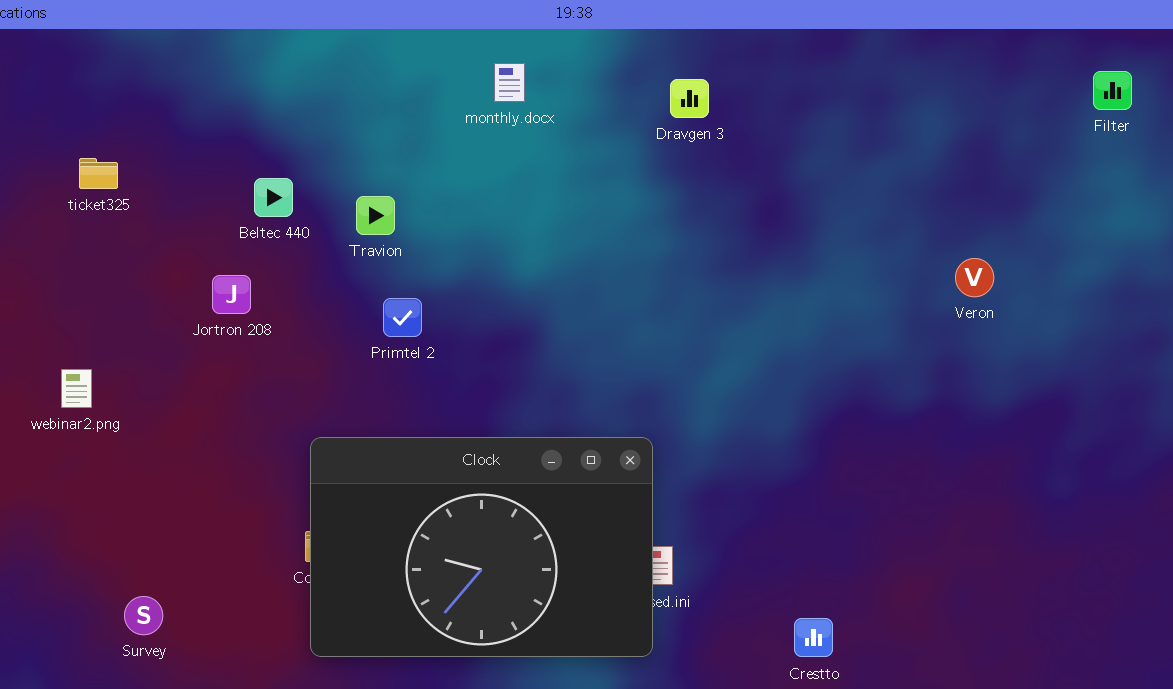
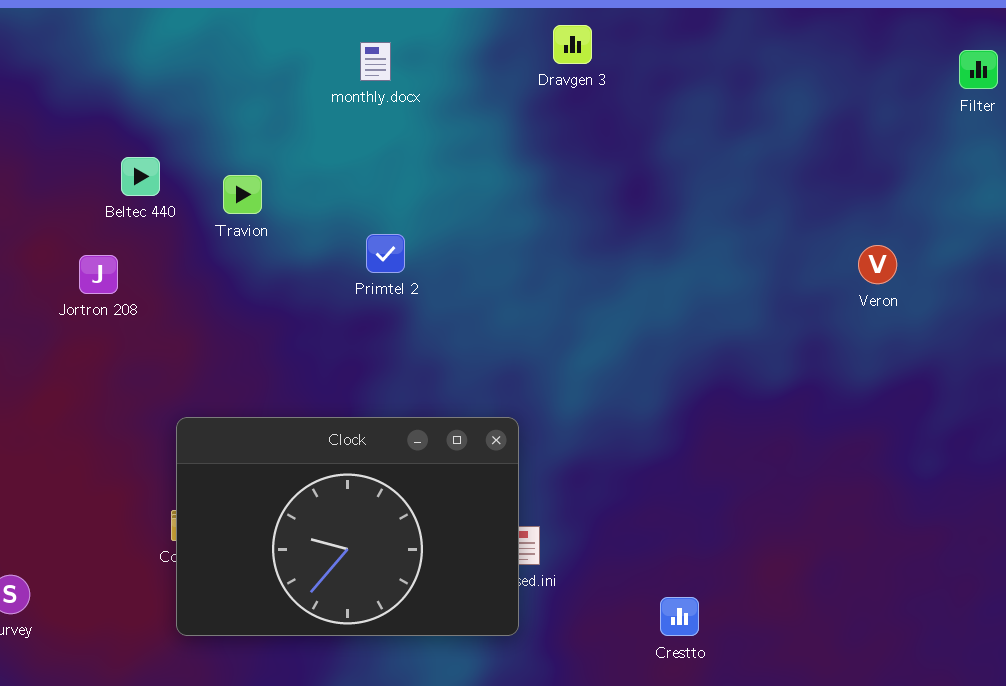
Dravgen 3: [670,79,709,118] -> [553,25,592,64], moved
Veron: [955,258,994,297] -> [858,245,897,284], moved
Primtel 2: [383,298,422,337] -> [366,234,405,273], moved

